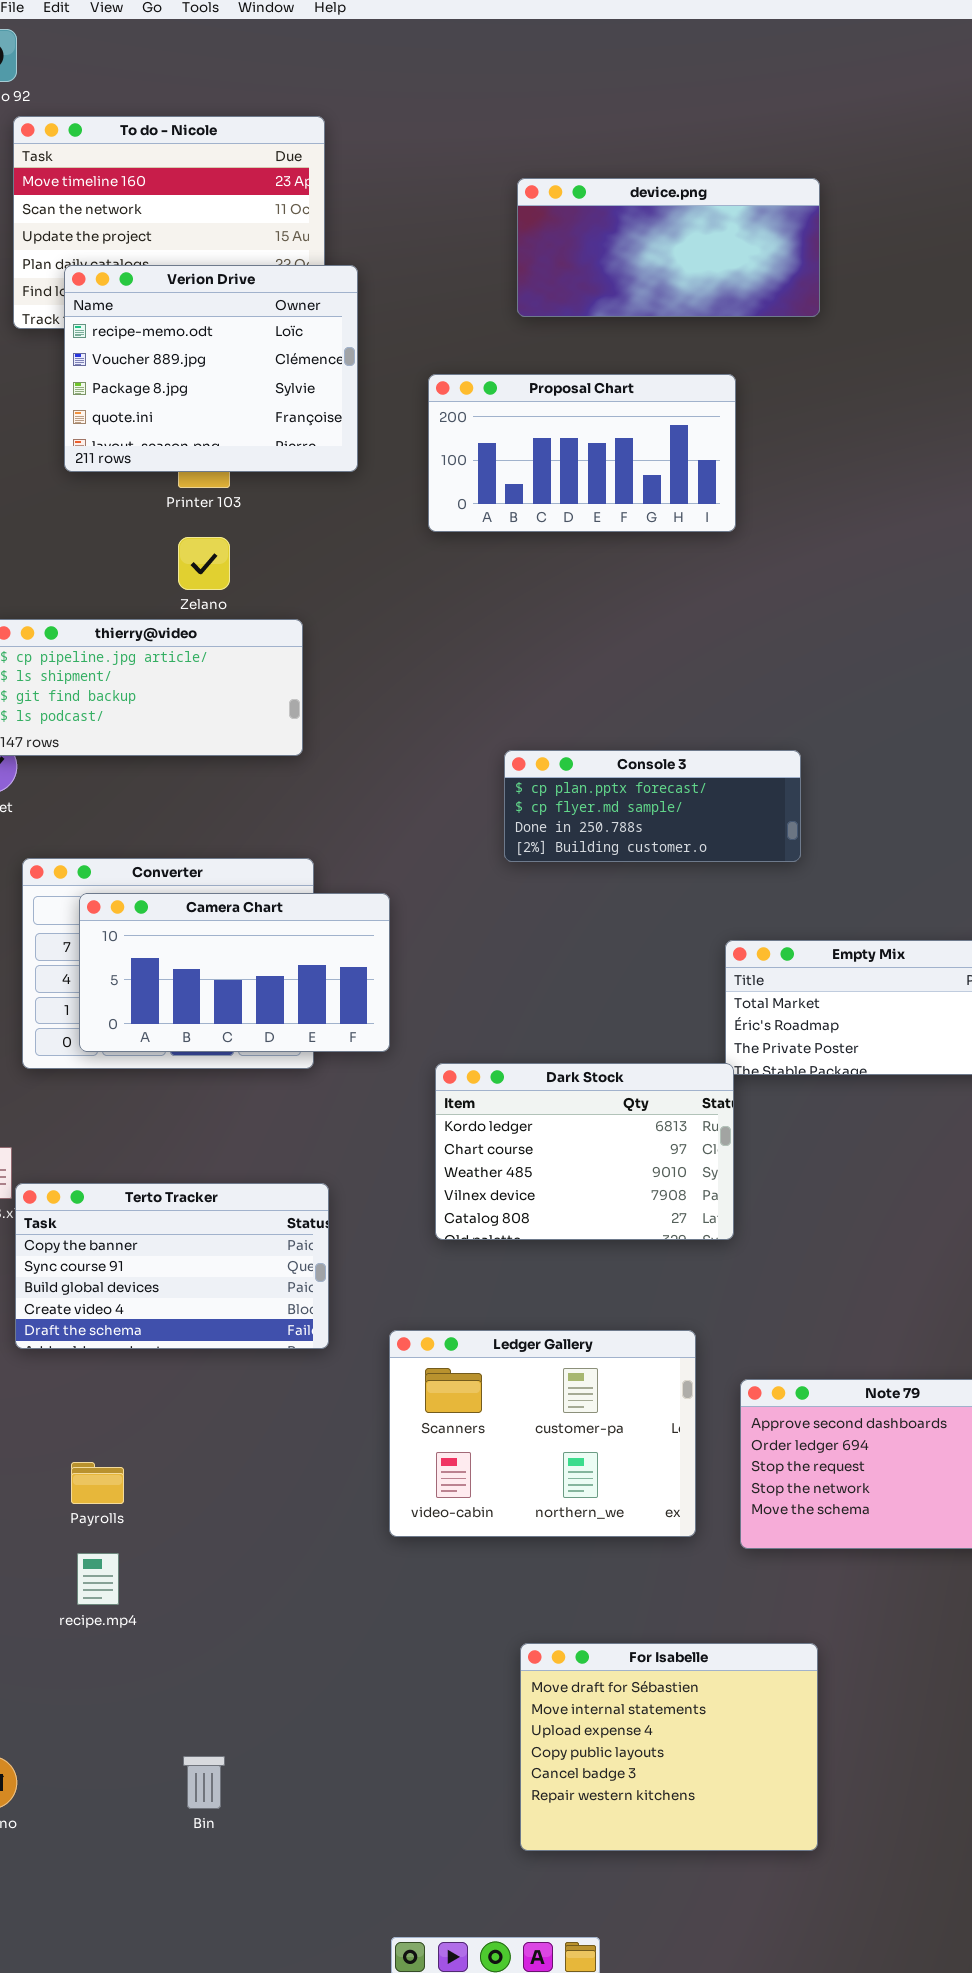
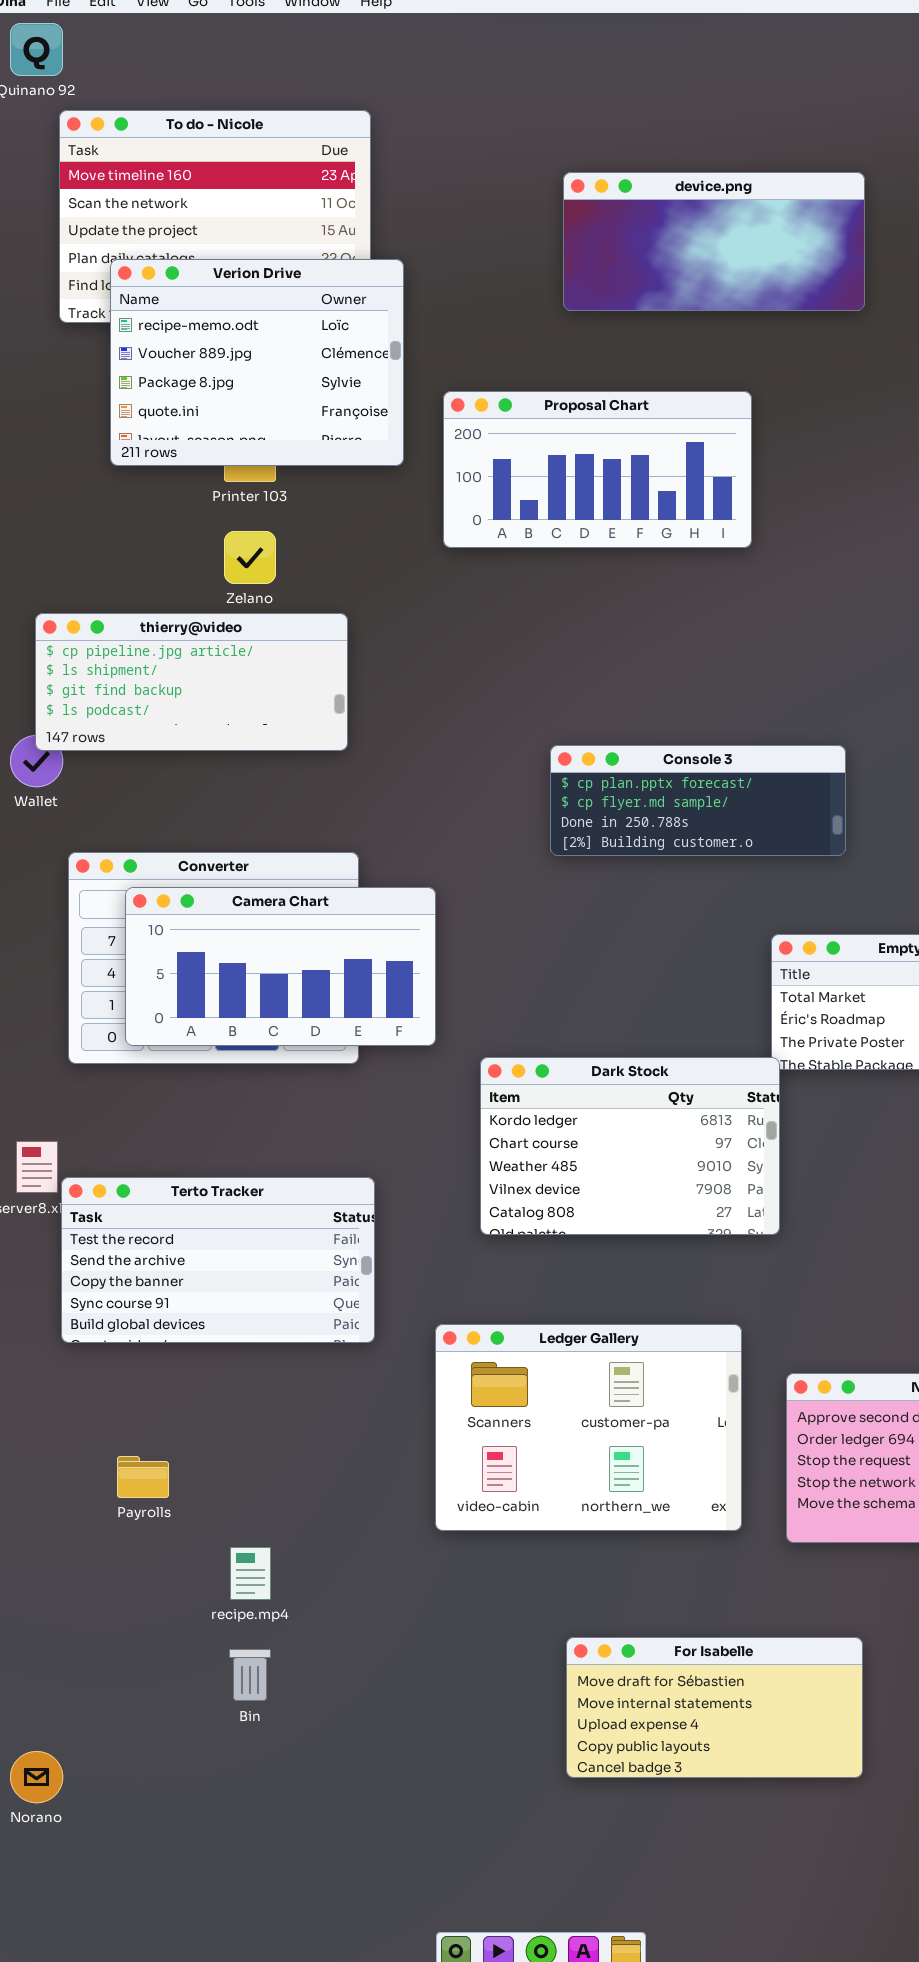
Proposal Chart: [428,374,736,532] -> [443,391,752,548], moved
Terto Tracker: [15,1183,329,1349] -> [61,1177,375,1343], scrolled up 2 rows
recipe.mp4: [77,1553,119,1605] -> [230,1547,271,1600], moved
For Isabelle: [520,1643,818,1851] -> [566,1637,863,1778], resized
Bin: [183,1756,225,1809] -> [229,1649,271,1701], moved

